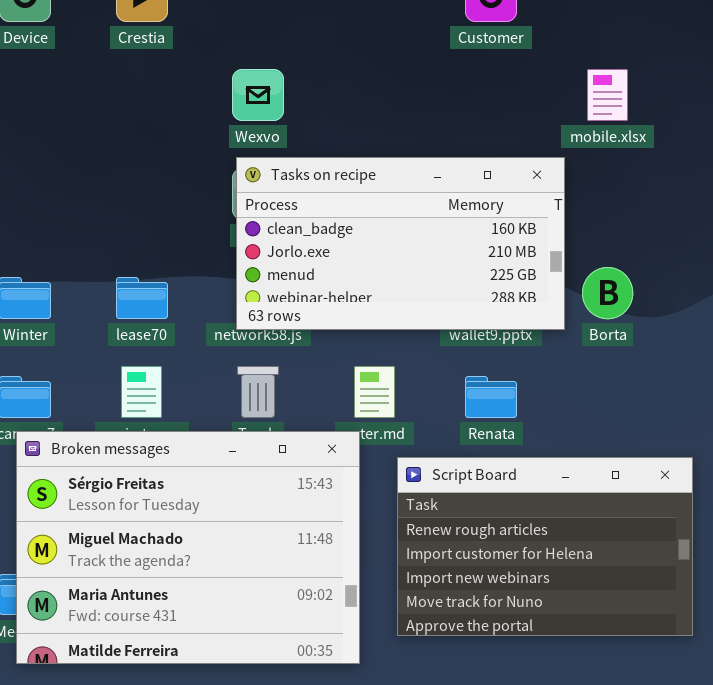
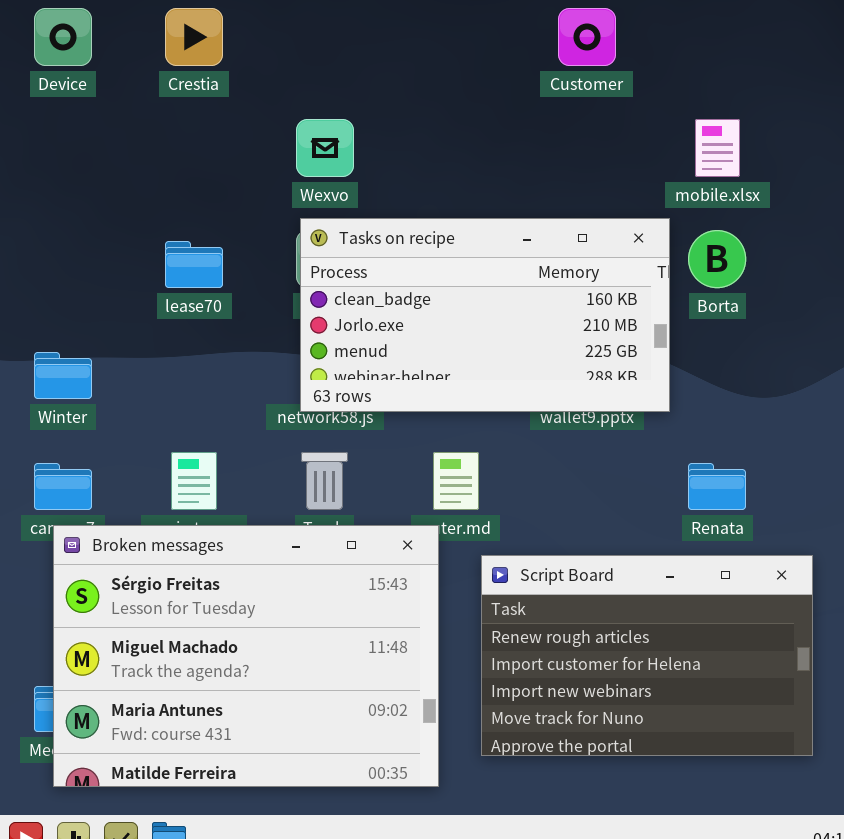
Borta: [582,267,633,319] -> [688,230,746,288], moved
lease70: [116,277,168,319] -> [165,241,223,288], moved
Renata: [465,376,517,418] -> [688,463,746,510], moved

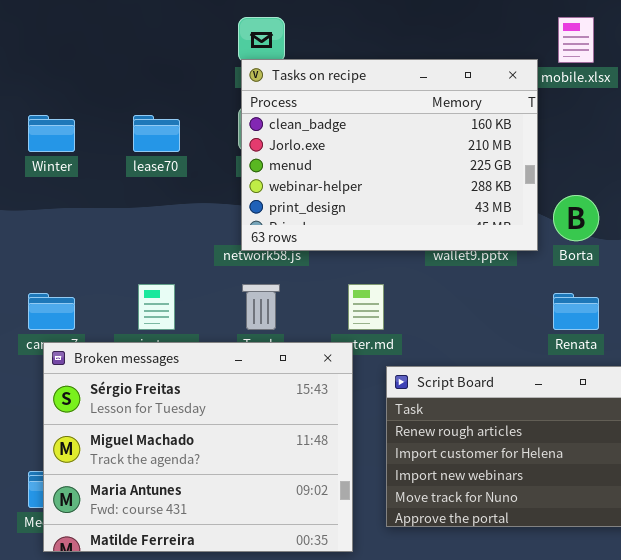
Tasks on recipe: [300,218,670,412] -> [241,59,538,251], resized
Borta: [688,230,746,288] -> [553,195,599,241], moved
Winter: [34,352,92,399] -> [28,115,75,152], moved

